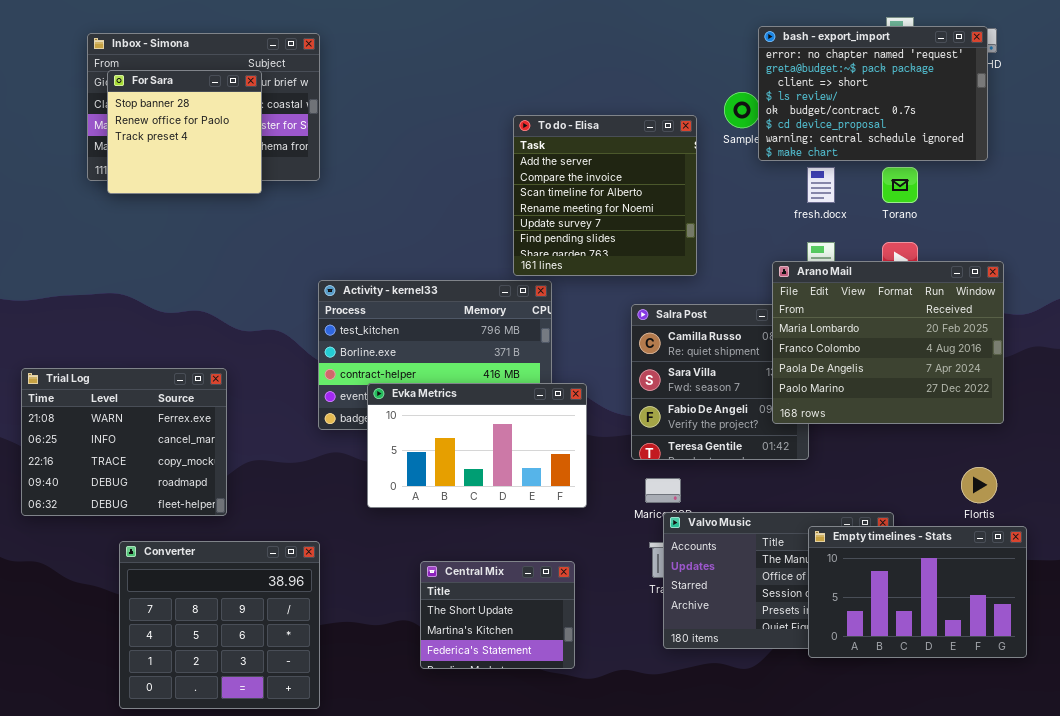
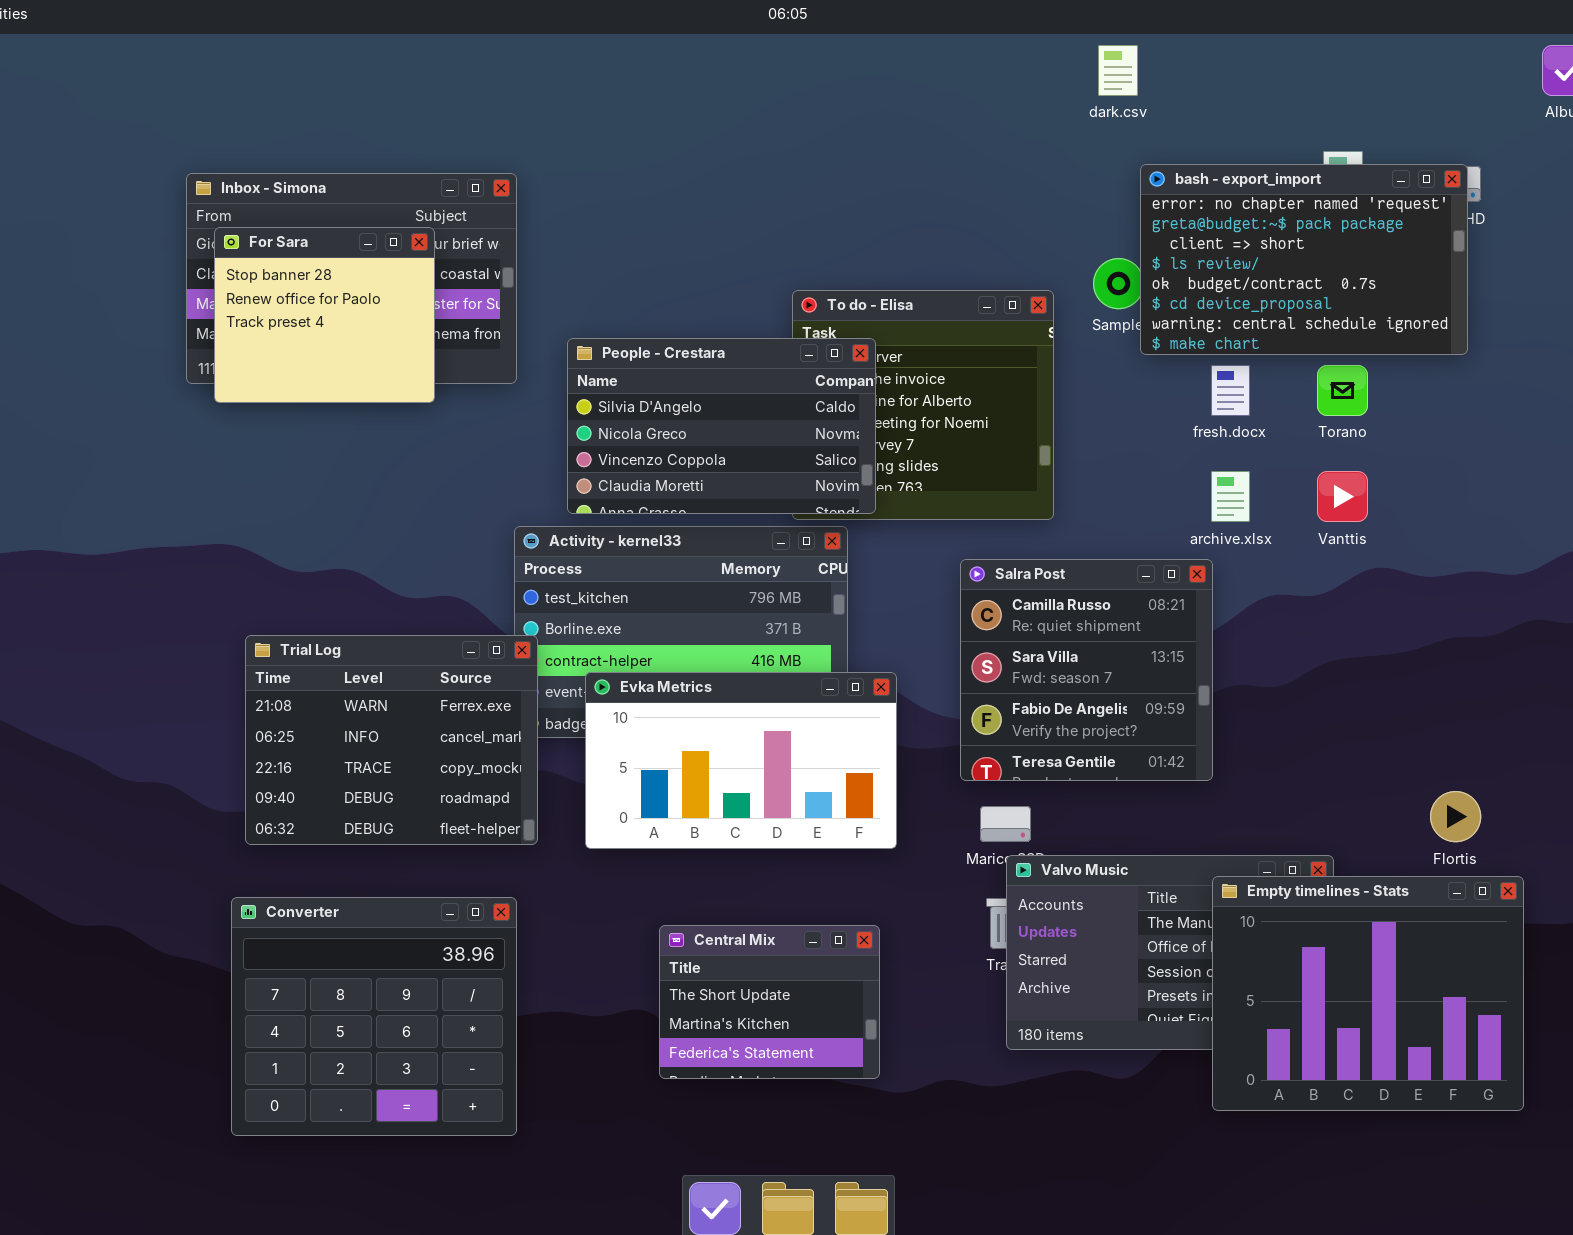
People - Crestara: none -> [567,338,876,514], opened
Arano Mail: [772,261,1004,424] -> none, closed
Trial Log: [21,368,227,516] -> [245,635,538,845], moved
Empty timelines - Stats: [808,526,1027,658] -> [1212,876,1524,1111], resized

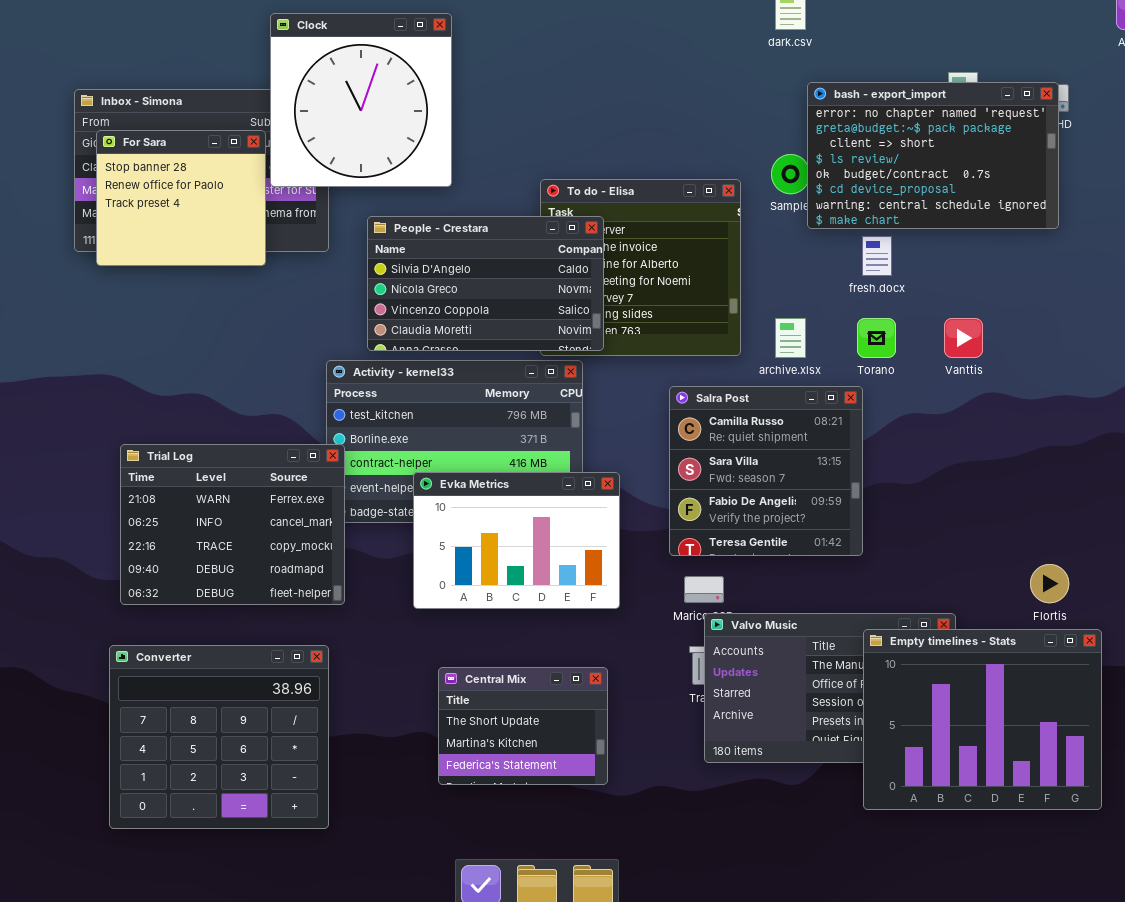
Clock: none -> [270,13,452,187], opened
Torano: [1317,365,1368,416] -> [857,318,896,358], moved
archive.xlsx: [1211,471,1250,522] -> [775,318,806,358], moved
Evka Metrics: [585,672,897,849] -> [413,472,620,609], resized

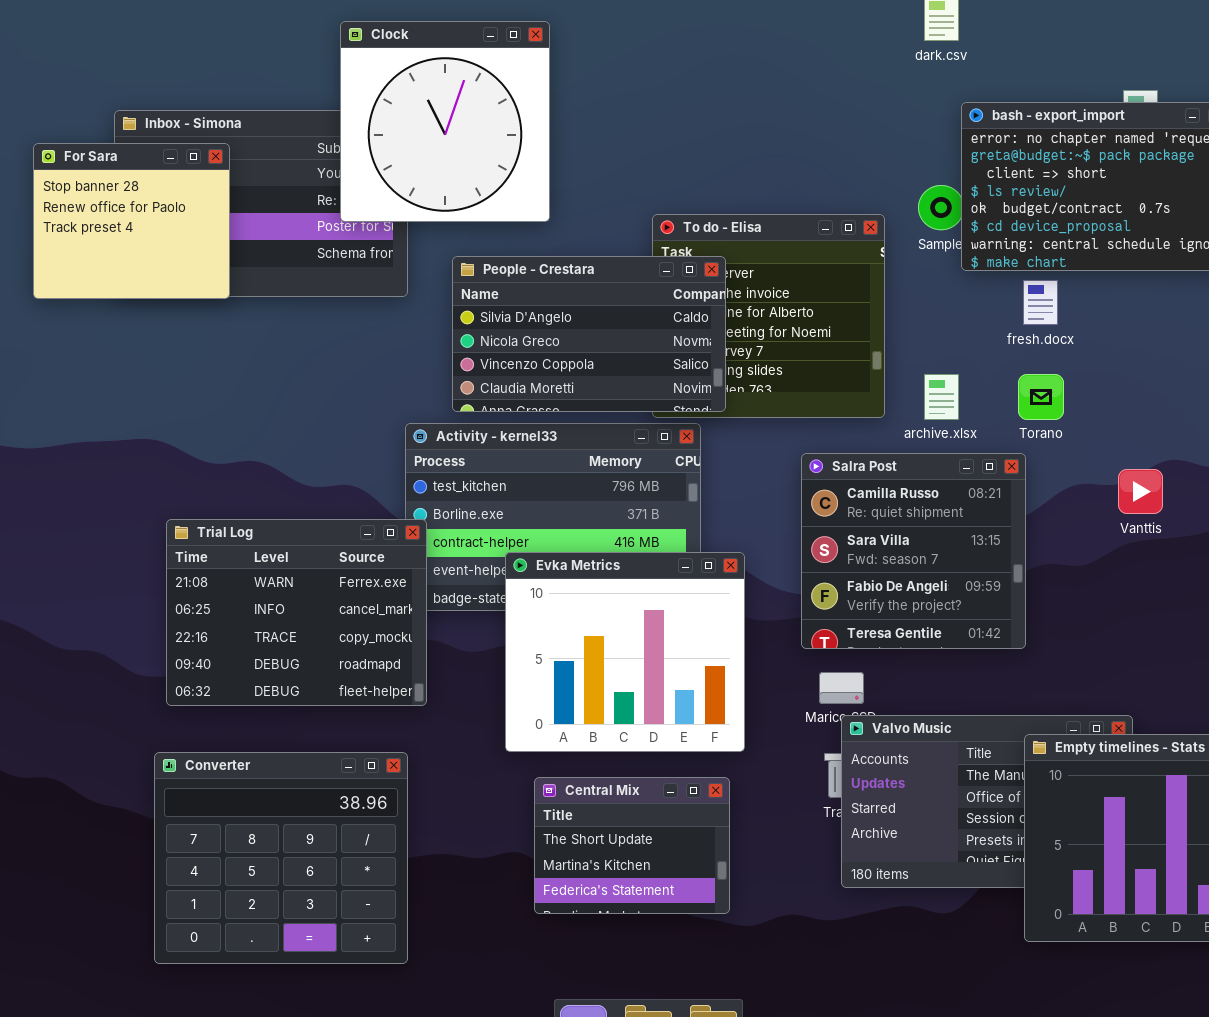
For Sara: [96,130,266,266] -> [33,143,230,299], moved
Vanttis: [944,318,983,358] -> [1118,469,1163,514], moved
Evka Metrics: [413,472,620,609] -> [505,552,745,752], resized

